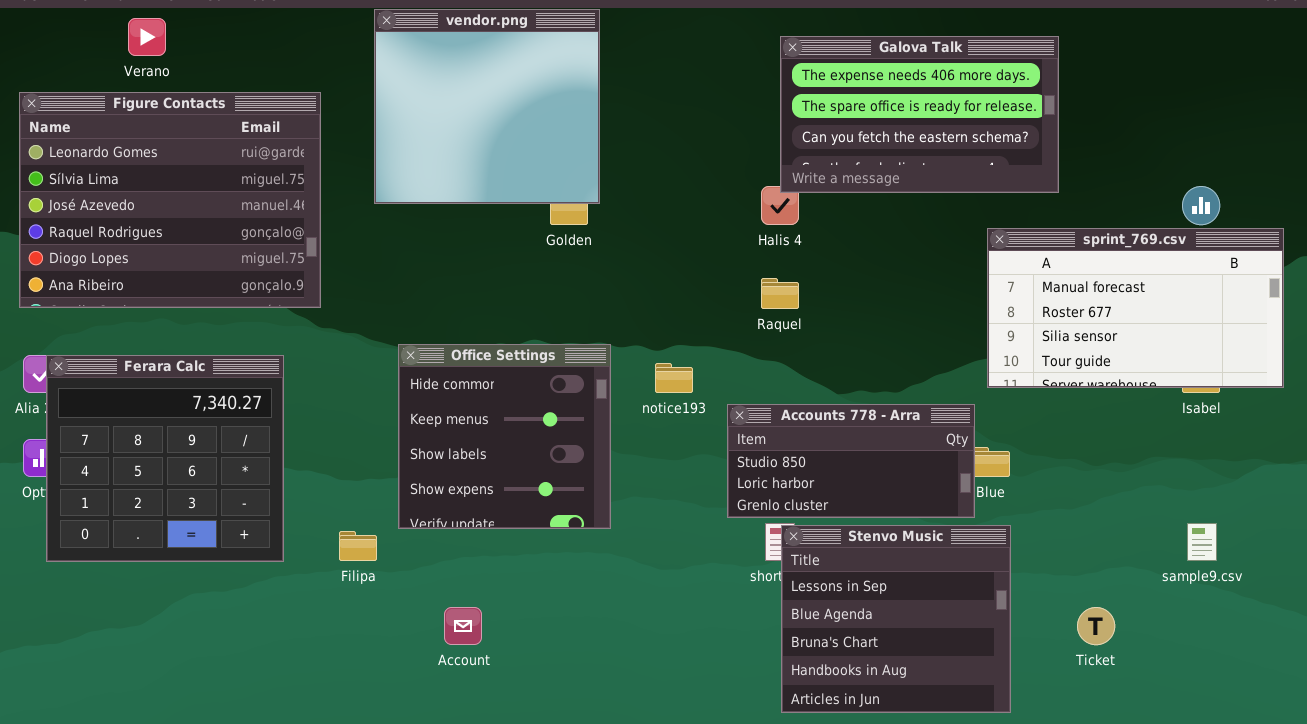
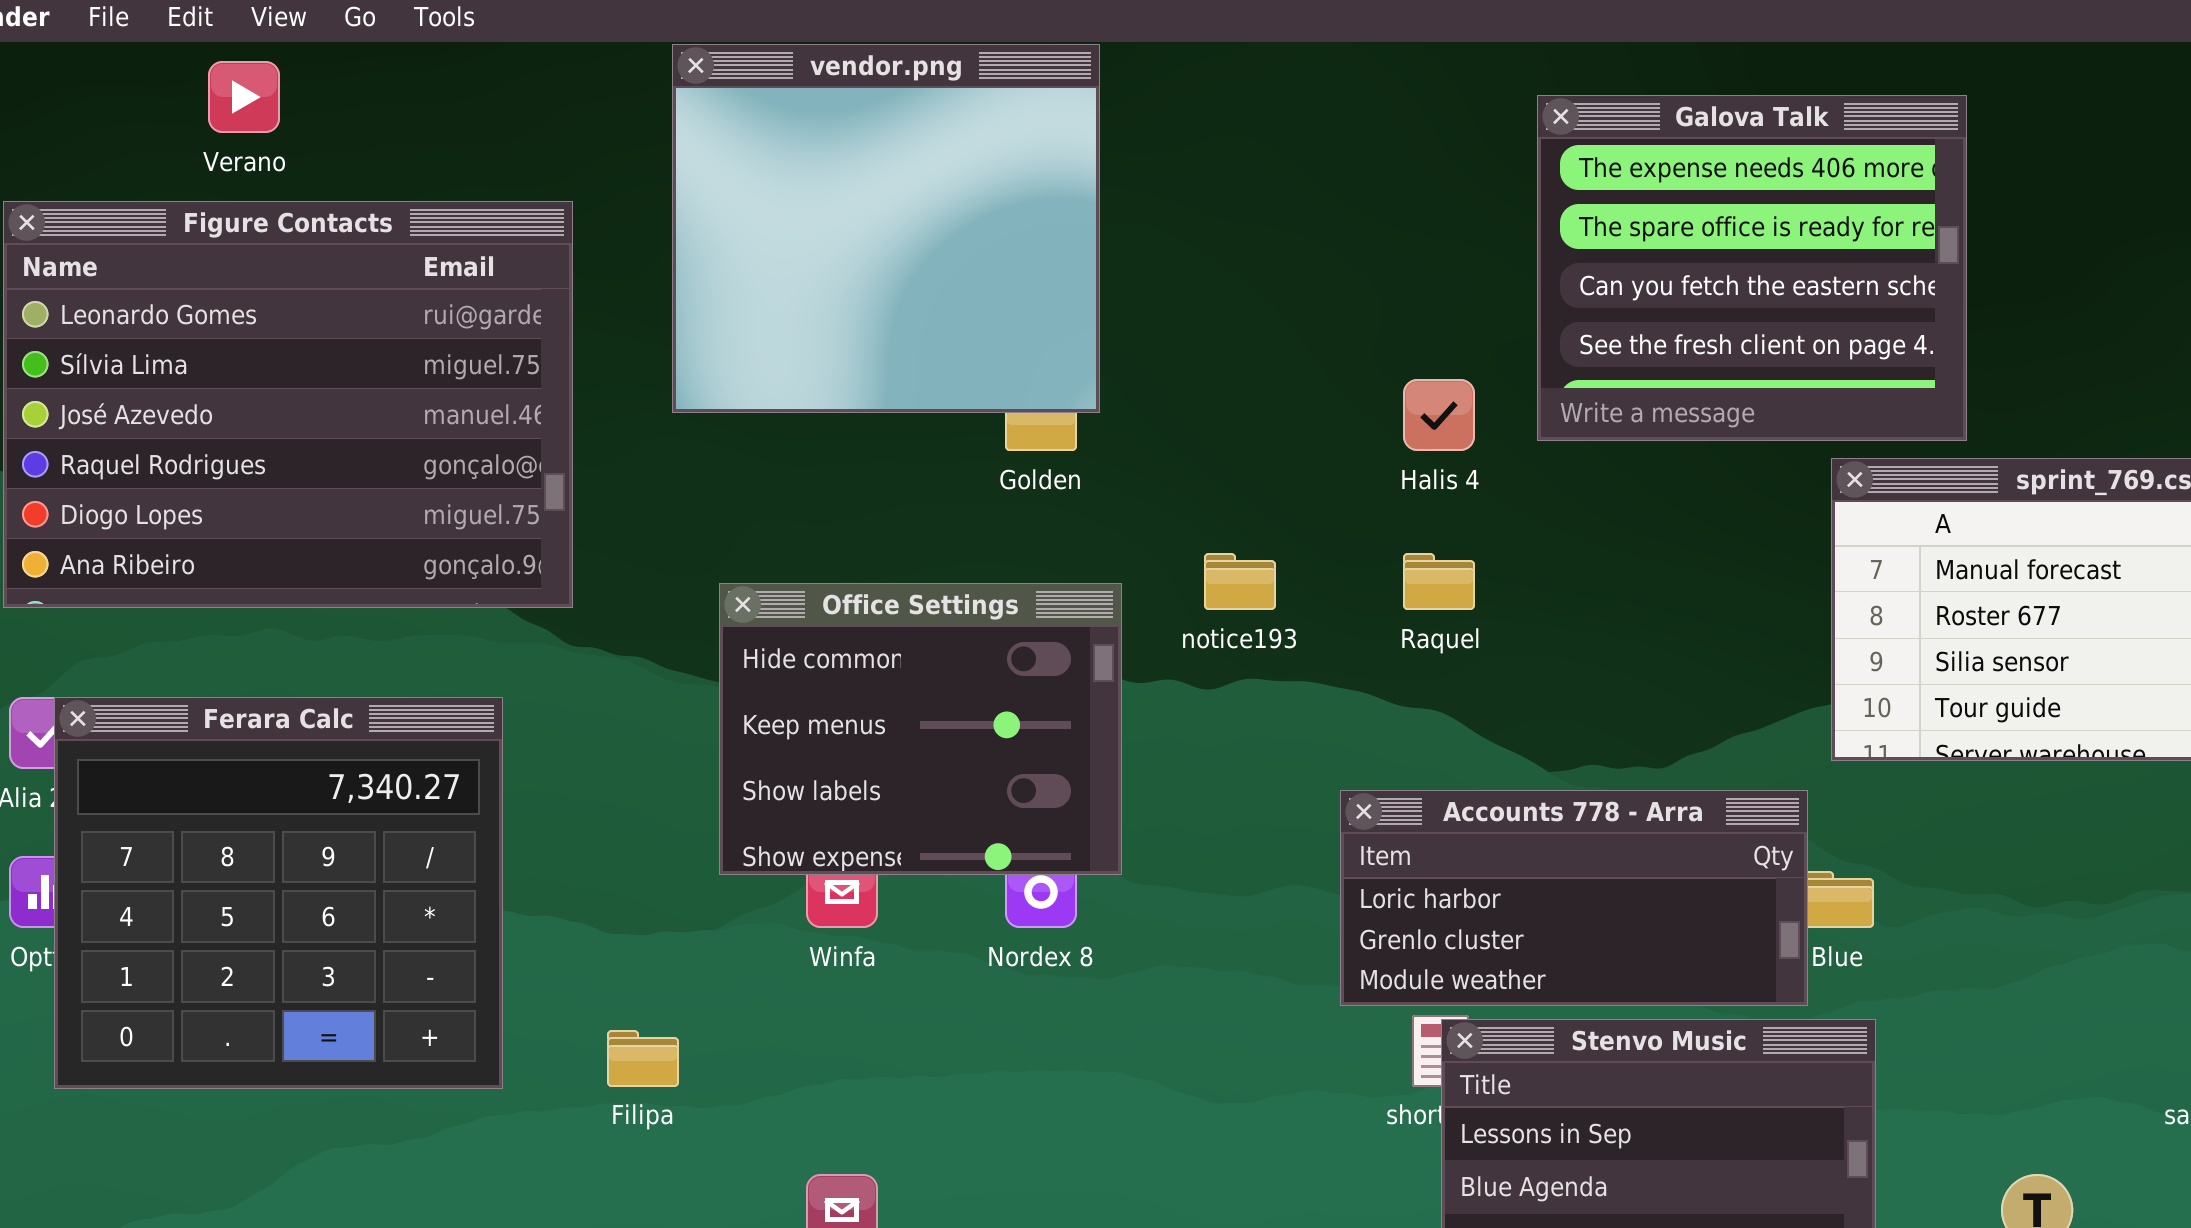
Galova Talk: [780,36,1059,193] -> [1537,95,1967,441], resized
Office Settings: [398,344,611,529] -> [719,583,1122,875], moved, resized
notice193: [655,363,693,393] -> [1204,553,1276,610], moved
Accounts 778 - Arra: [727,404,975,518] -> [1340,790,1808,1006], scrolled down 1 row

